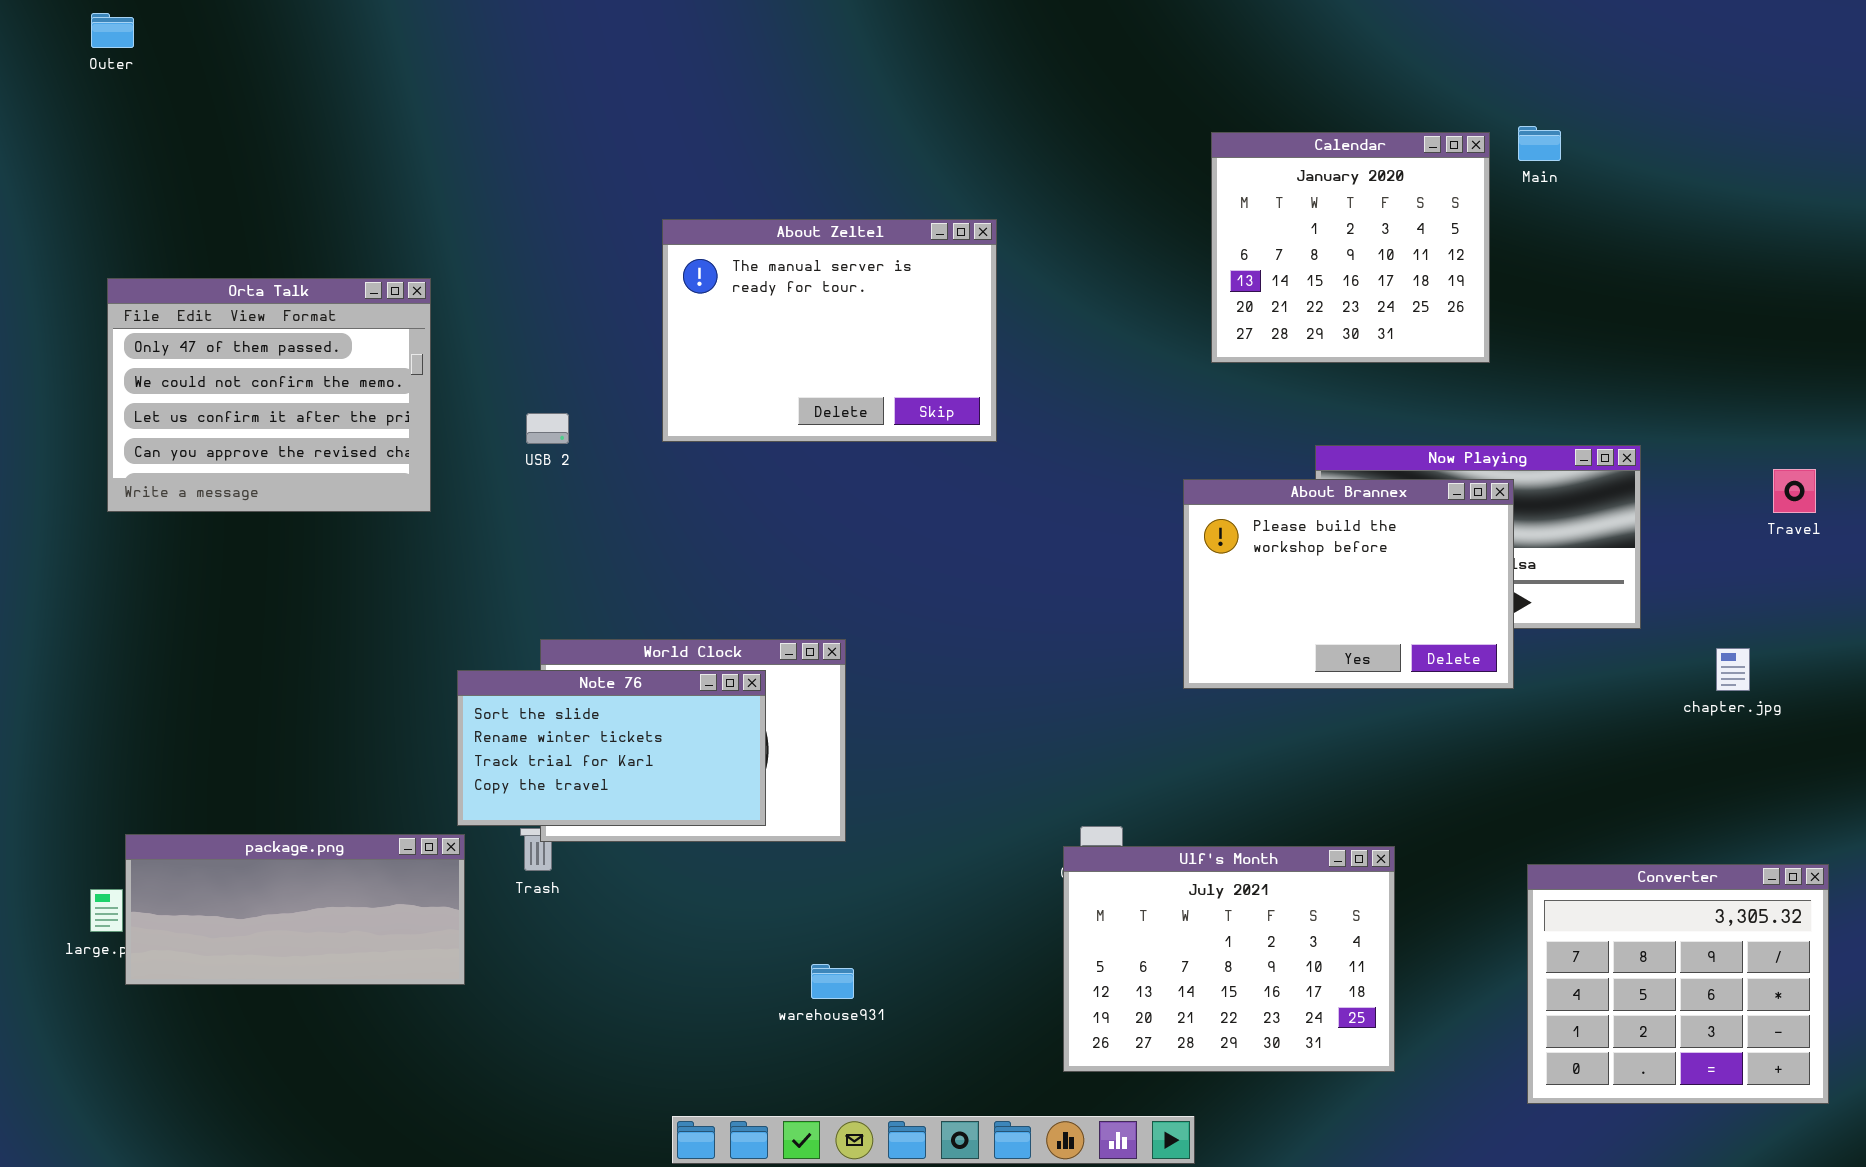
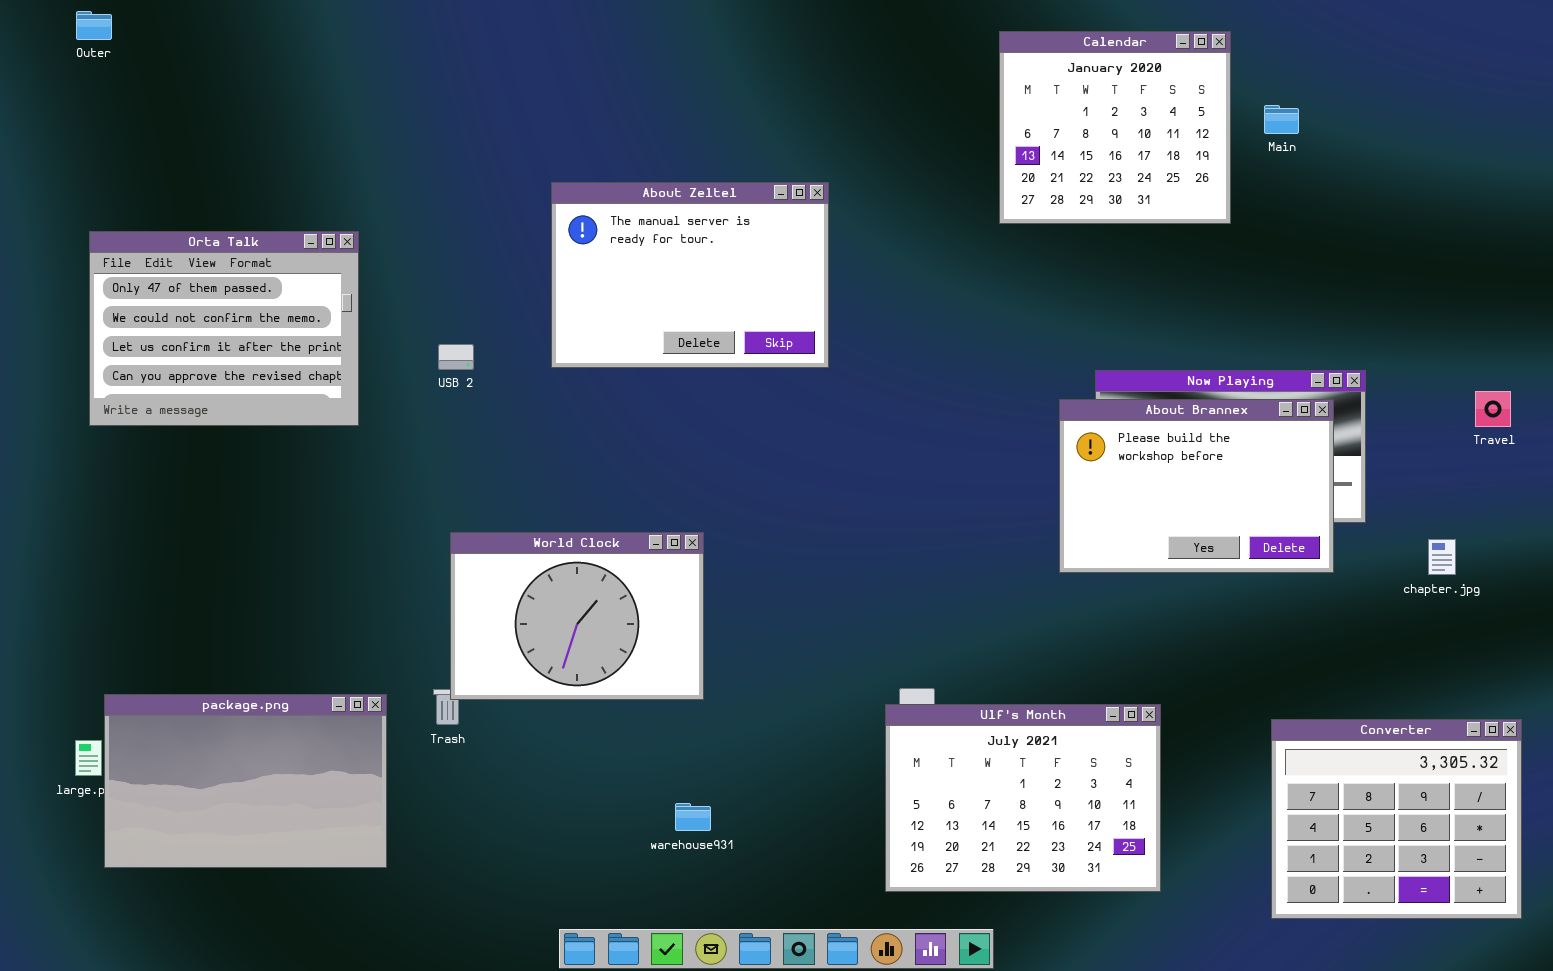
Calendar: [1211,132,1490,363] -> [999,31,1231,224], moved
About Brannex: [1183,479,1514,689] -> [1059,399,1334,573], moved
Note 76: [457,670,766,826] -> none, closed
package.png: [125,834,465,985] -> [104,694,387,868], resized

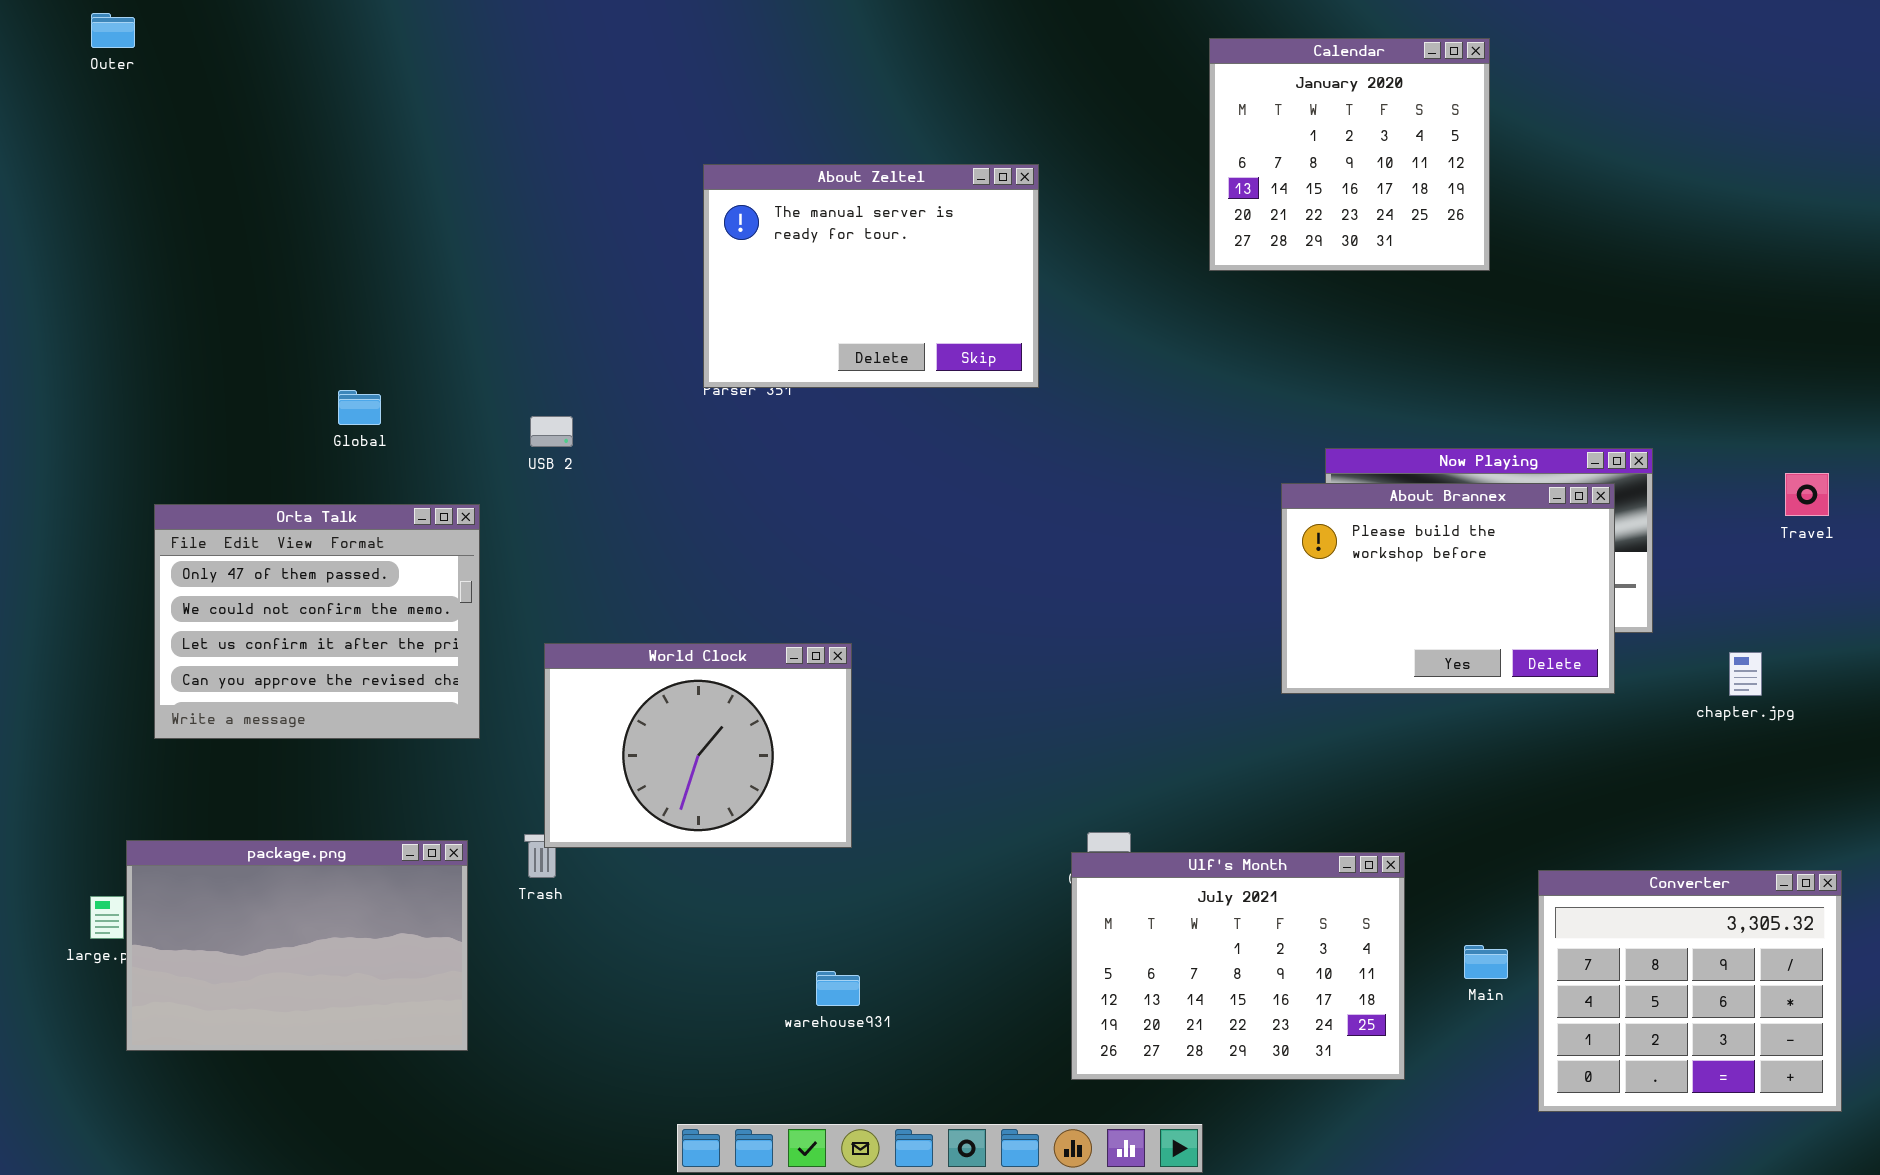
Main: [1264,105,1299,134] -> [1464,945,1508,979], moved
About Zeltel: [551,182,829,368] -> [703,164,1039,388], moved
Orta Talk: [89,231,359,426] -> [154,504,480,739], moved

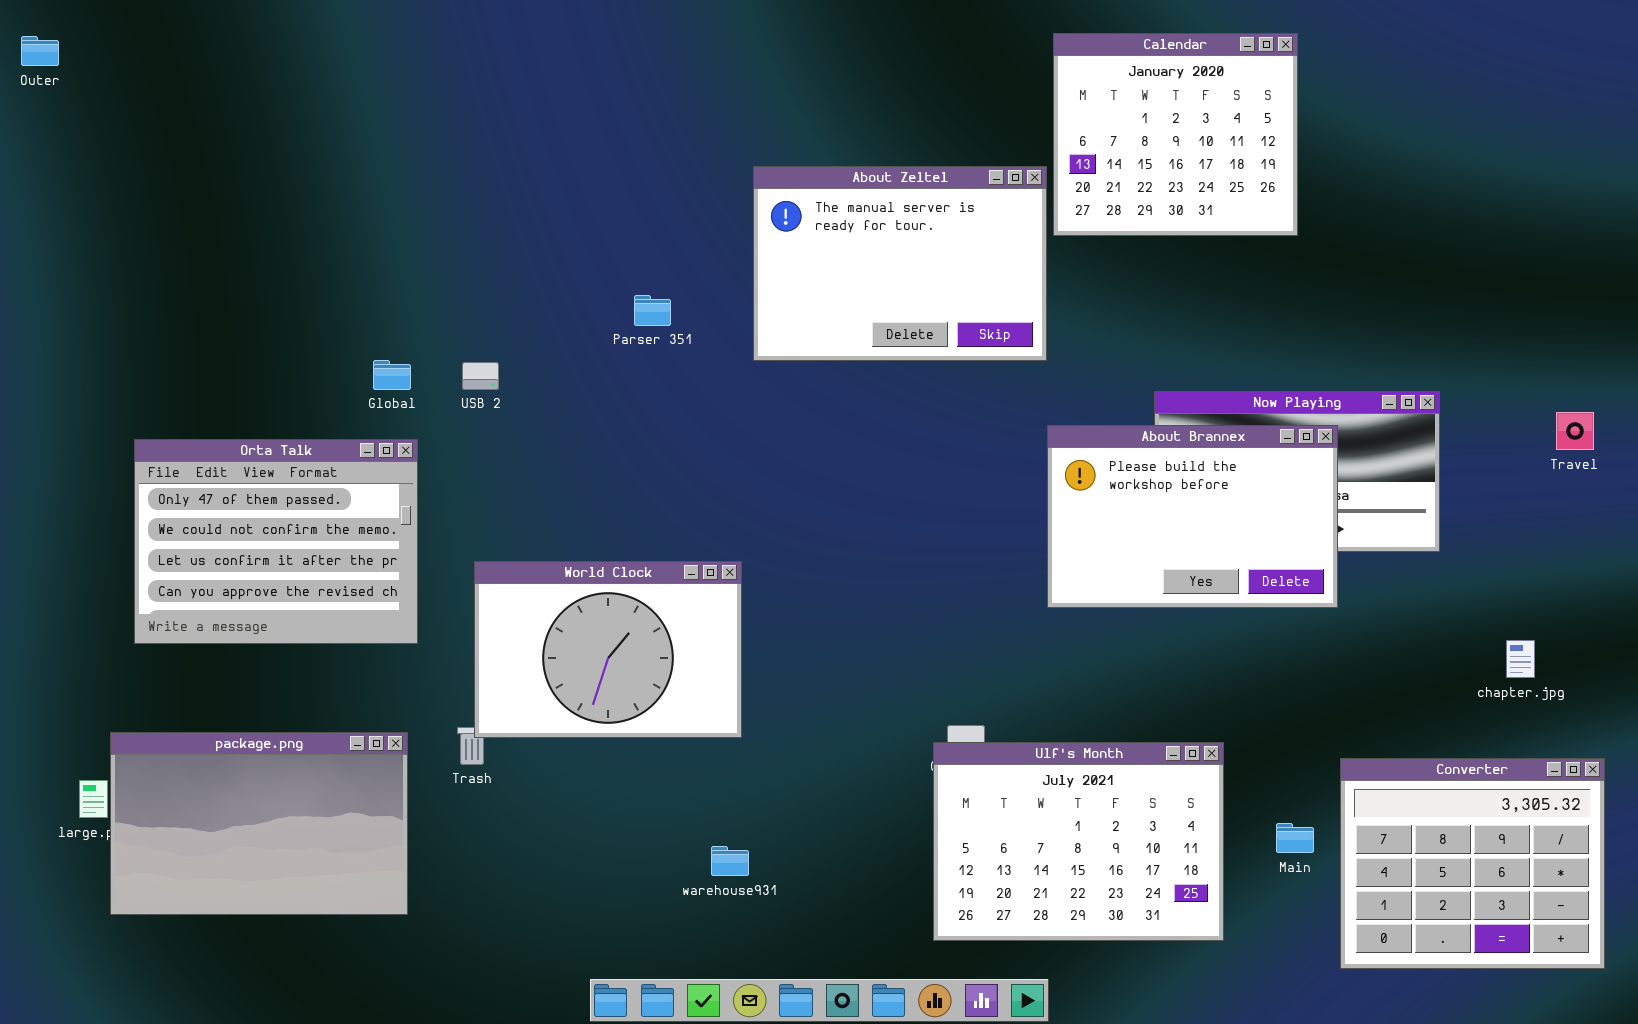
Outer: [91,13,135,48] -> [21,36,59,66], moved
About Zeltel: [703,164,1039,388] -> [753,166,1047,361], moved
Global: [338,390,381,425] -> [373,360,411,390], moved
About Brannex: [1281,483,1615,694] -> [1047,425,1338,608], moved
chapter.jpg: [1729,652,1762,696] -> [1506,640,1535,678], moved

